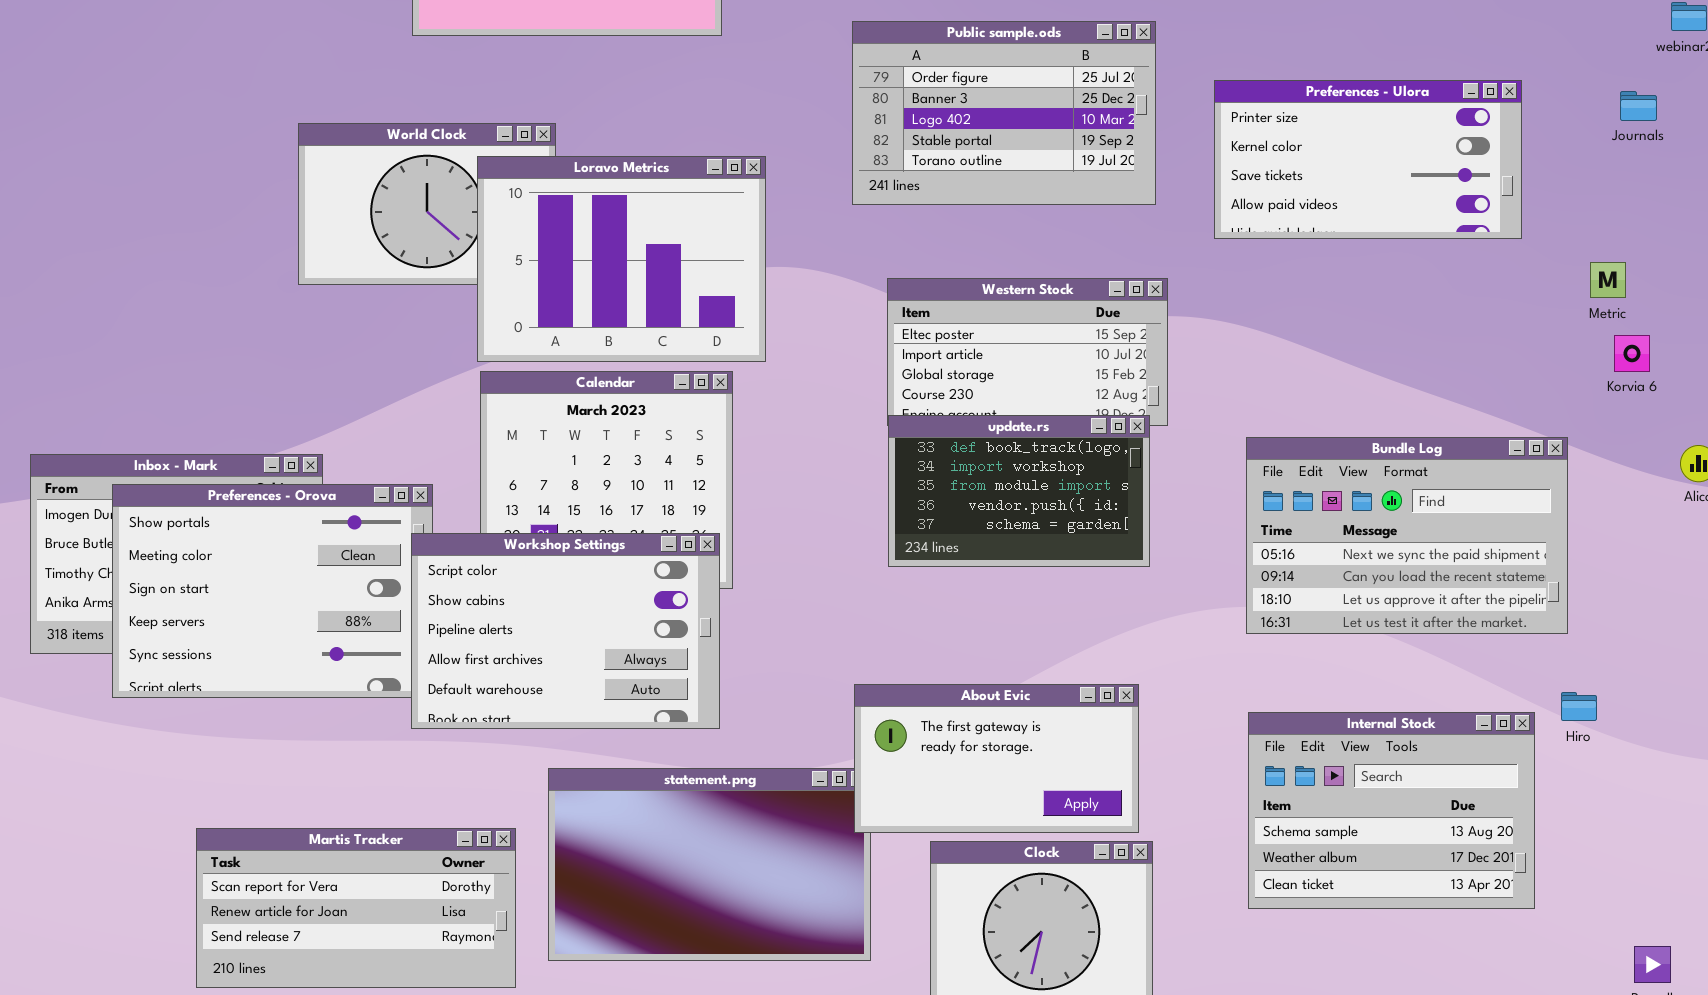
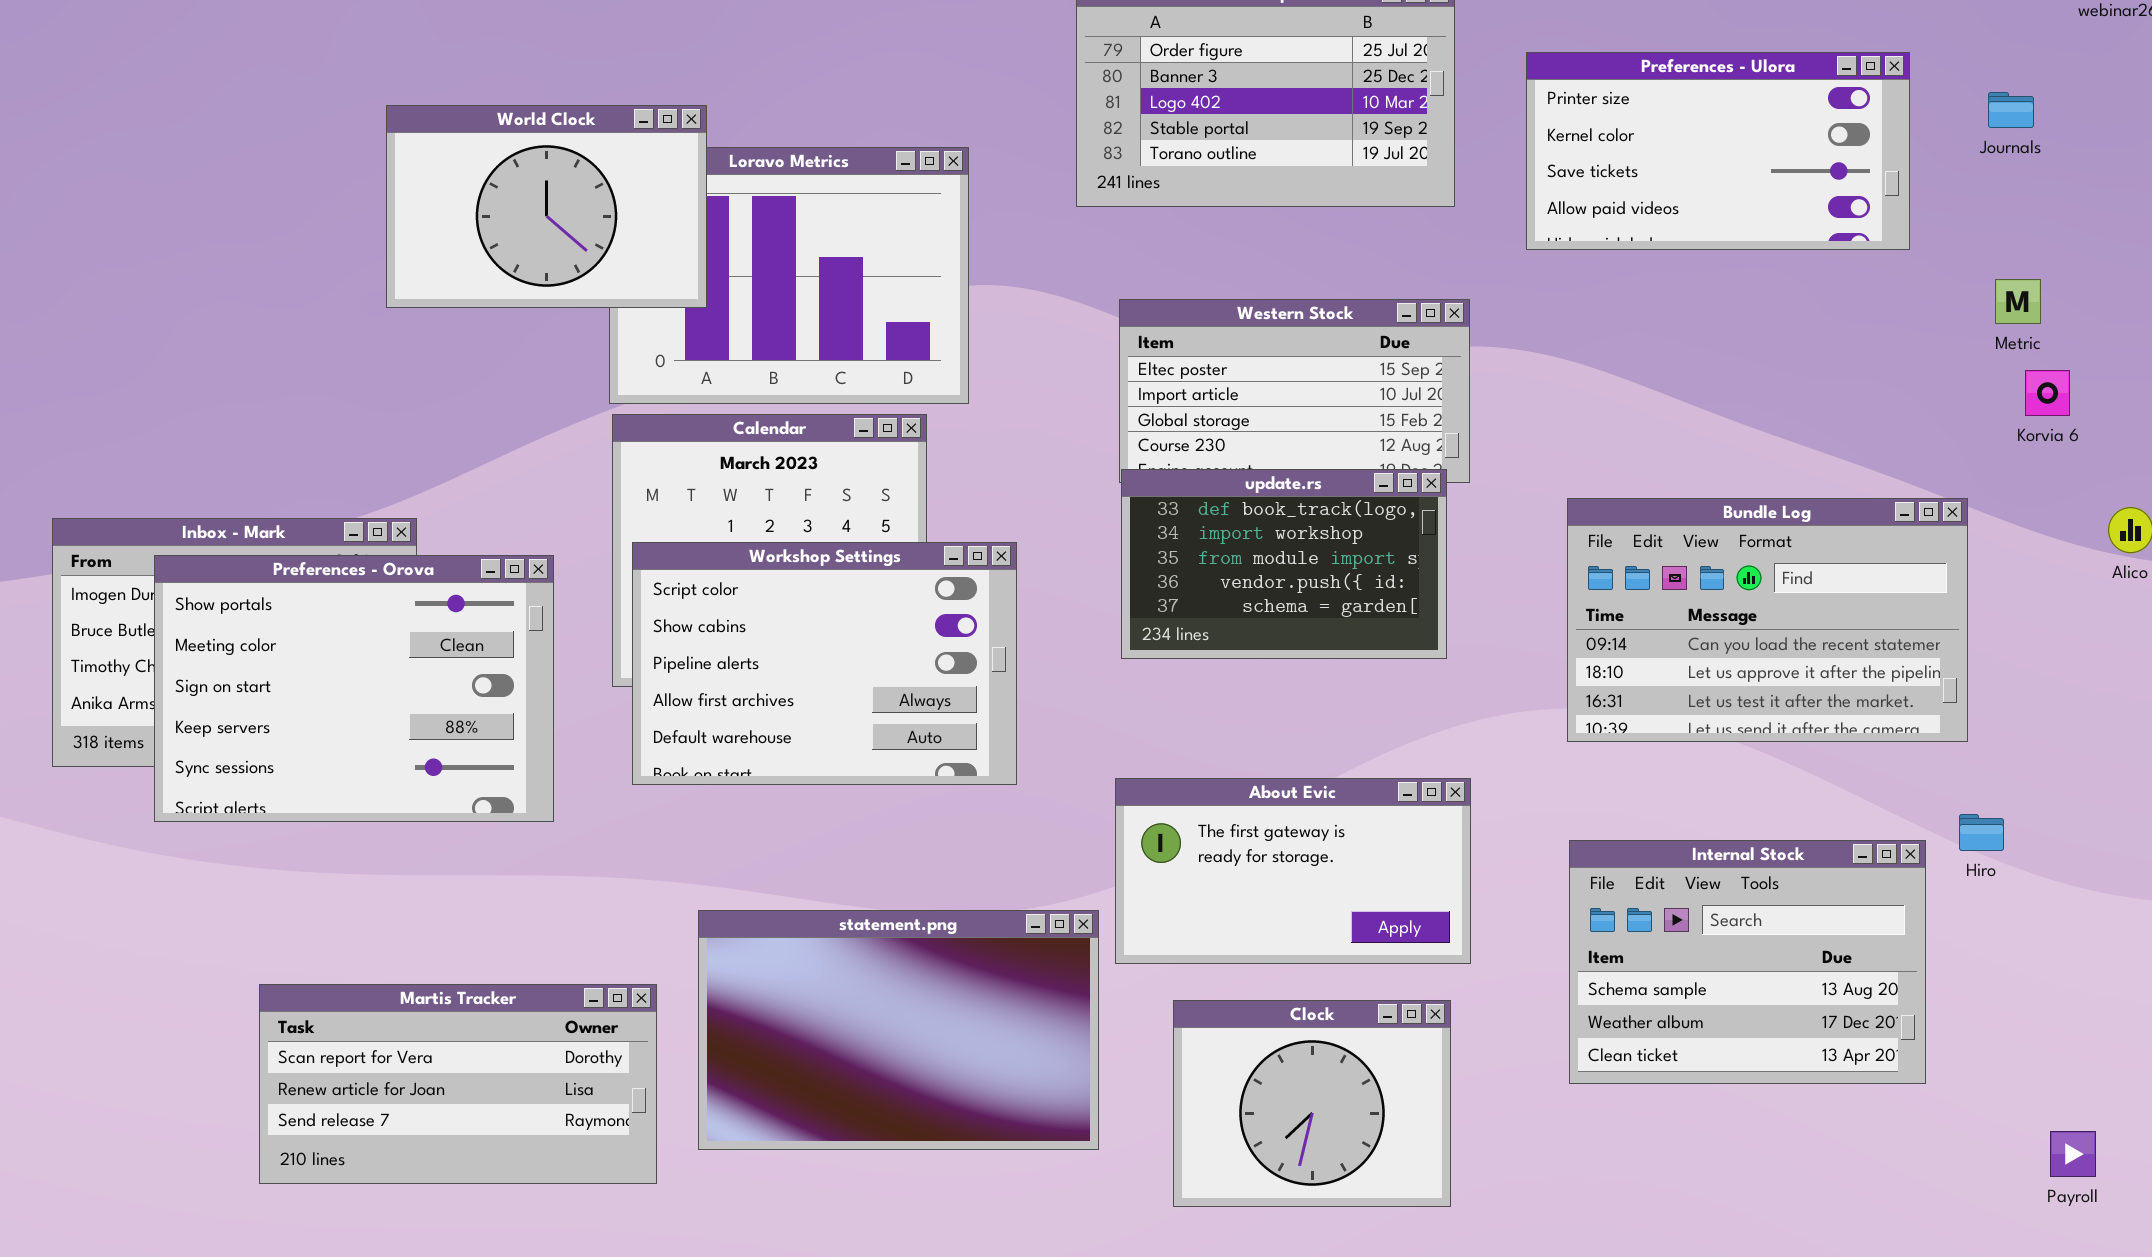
Journals: [1620,91,1657,121] -> [1988,92,2034,128], moved
World Clock: [298,123,556,285] -> [386,105,707,308], raised
Bundle Log: [1246,437,1568,634] -> [1567,498,1968,742], scrolled down 1 row
Workshop Settings: [411,533,720,729] -> [632,542,1017,785], moved
About Evic: [854,684,1139,833] -> [1115,778,1471,964], moved

